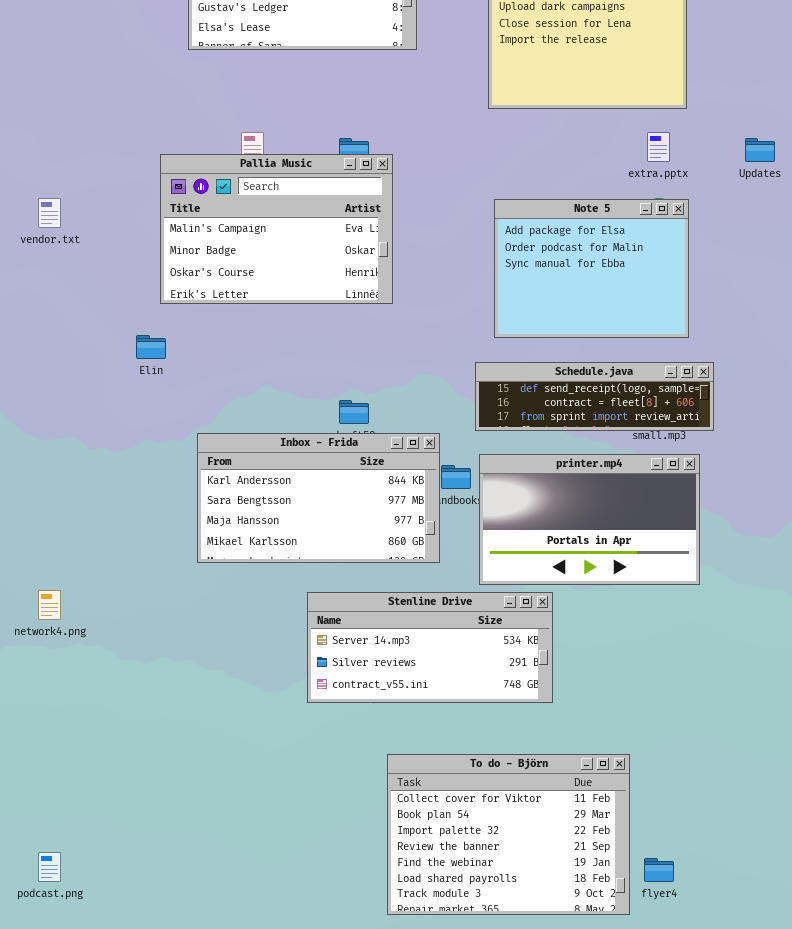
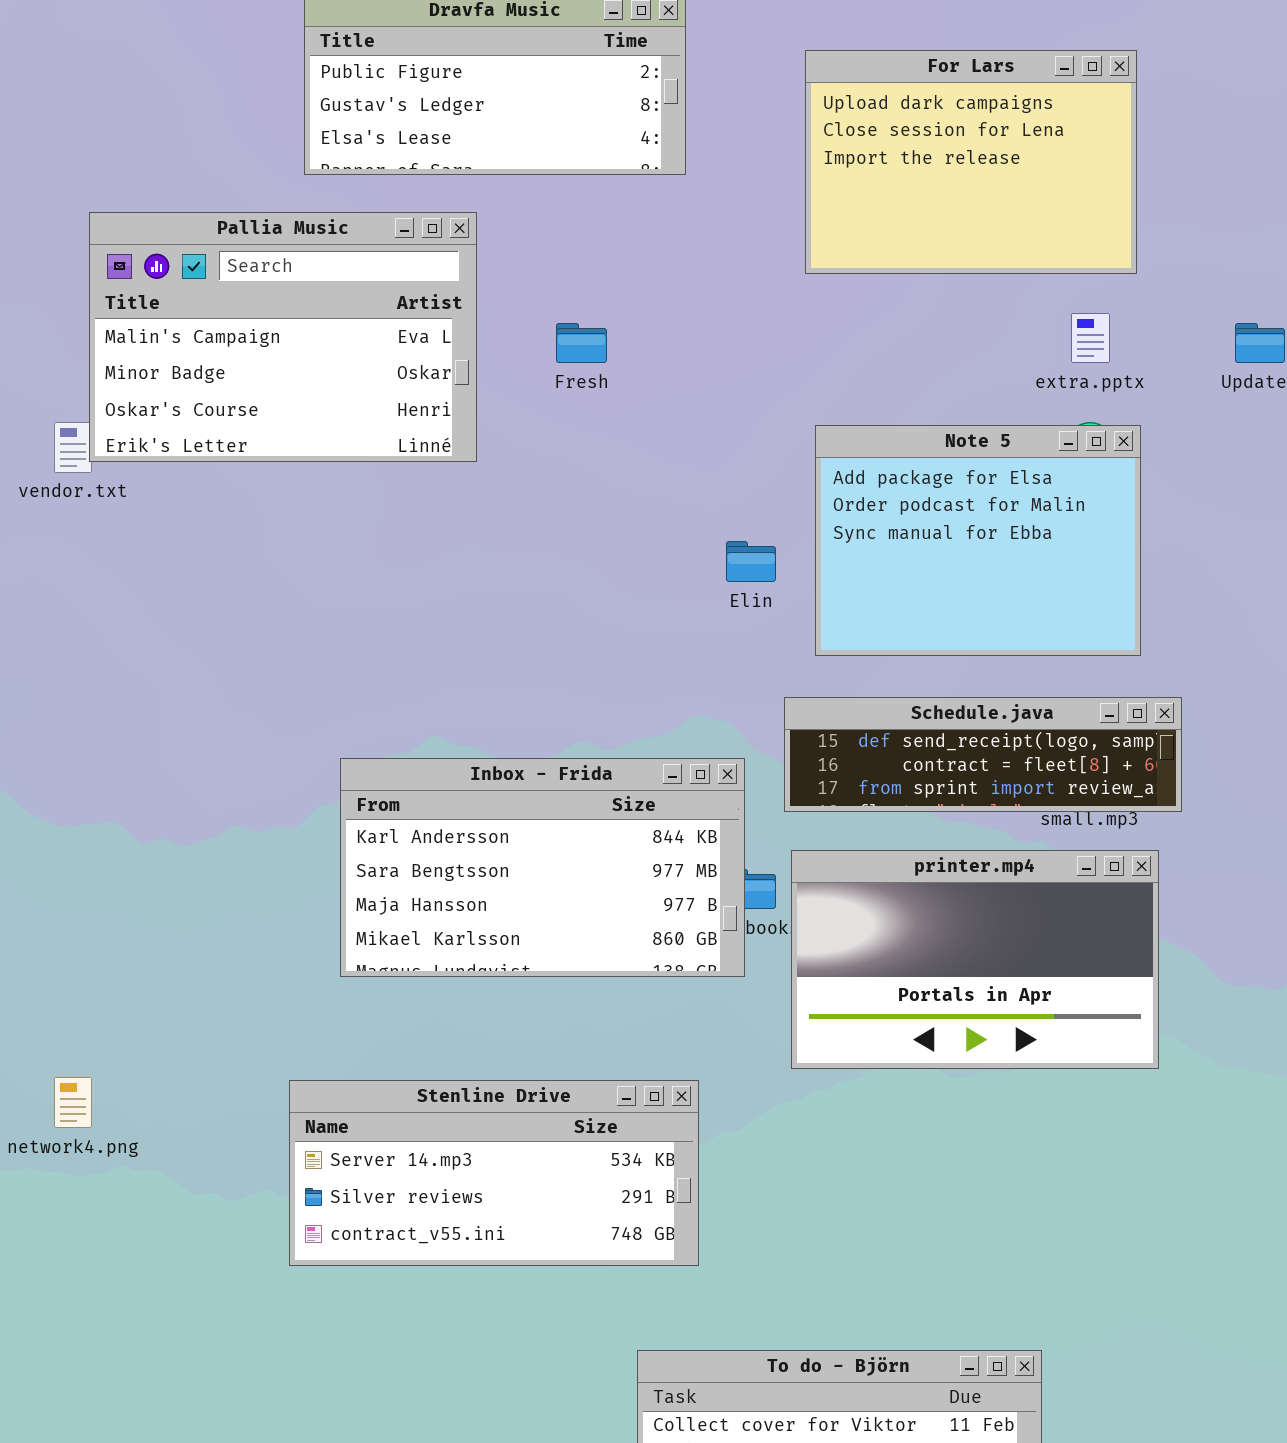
Pallia Music: [160,154,393,304] -> [89,212,477,462], moved
Elin: [136,335,166,359] -> [726,541,776,582], moved
Inbox - Frida: [197,433,440,563] -> [340,758,745,977], moved
Stenline Drive: [307,592,553,703] -> [289,1080,699,1266], moved

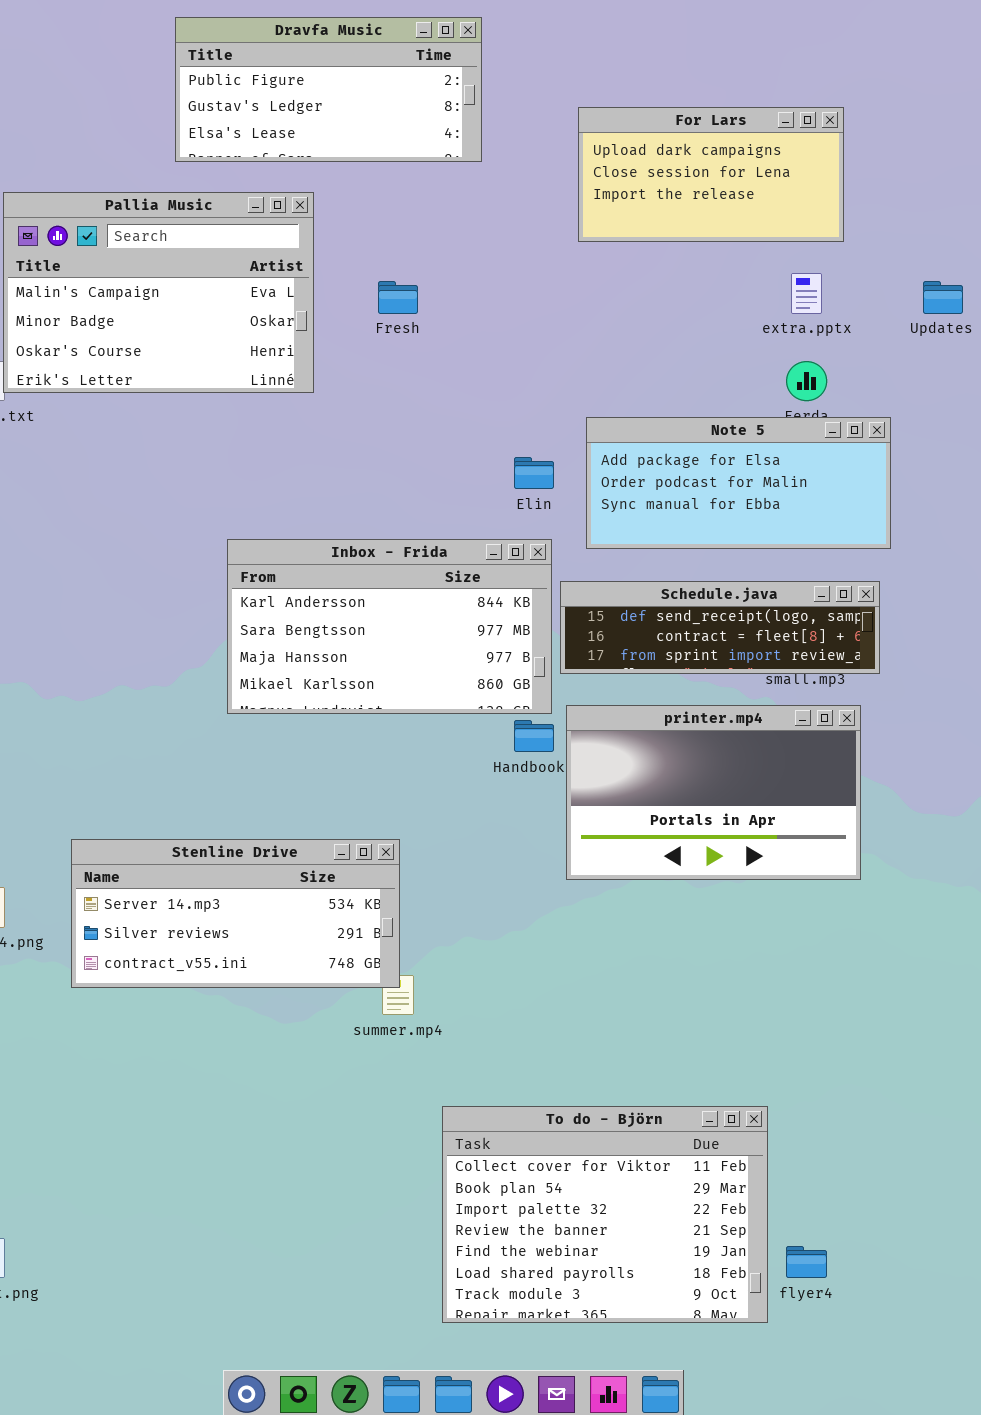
For Lars: [805,50,1137,274] -> [578,107,844,242], resized
Note 5: [815,425,1141,656] -> [586,417,891,549], resized
Inbox - Frida: [340,758,745,977] -> [227,539,552,714], moved
Stenline Drive: [289,1080,699,1266] -> [71,839,400,988], moved

